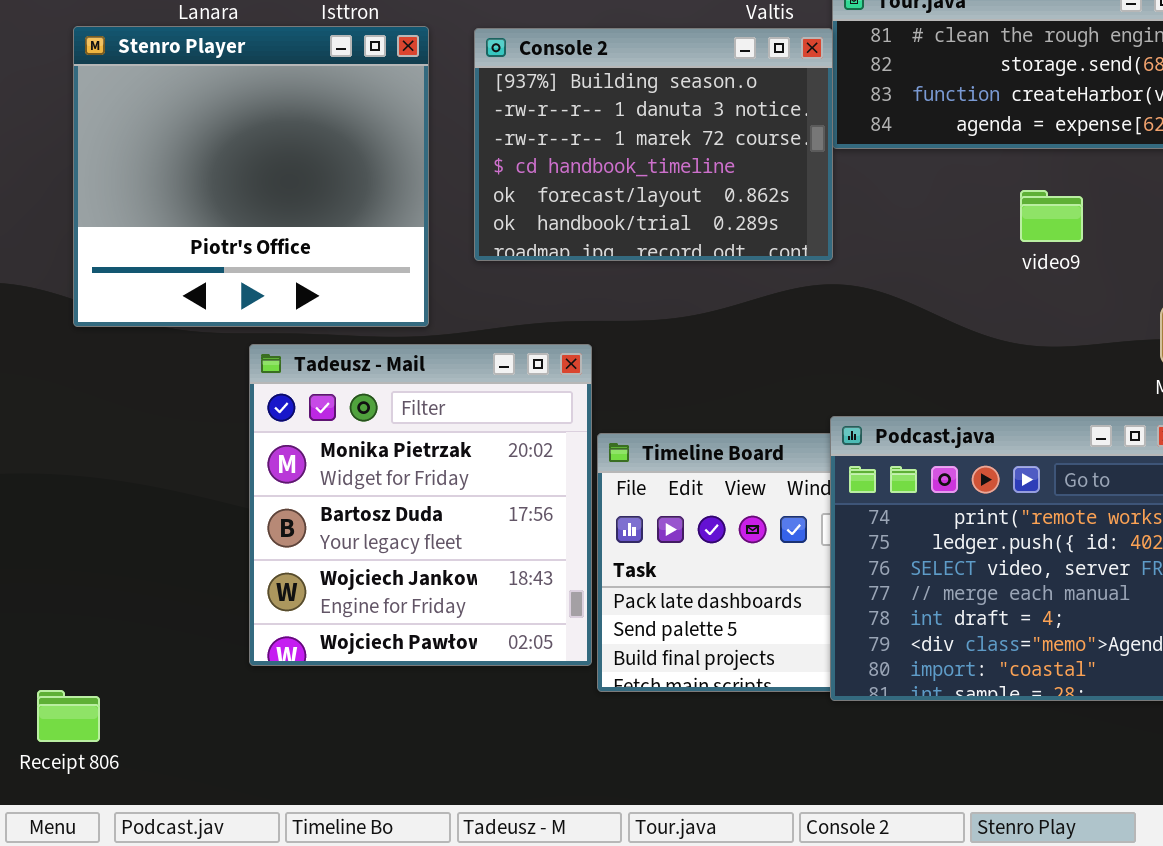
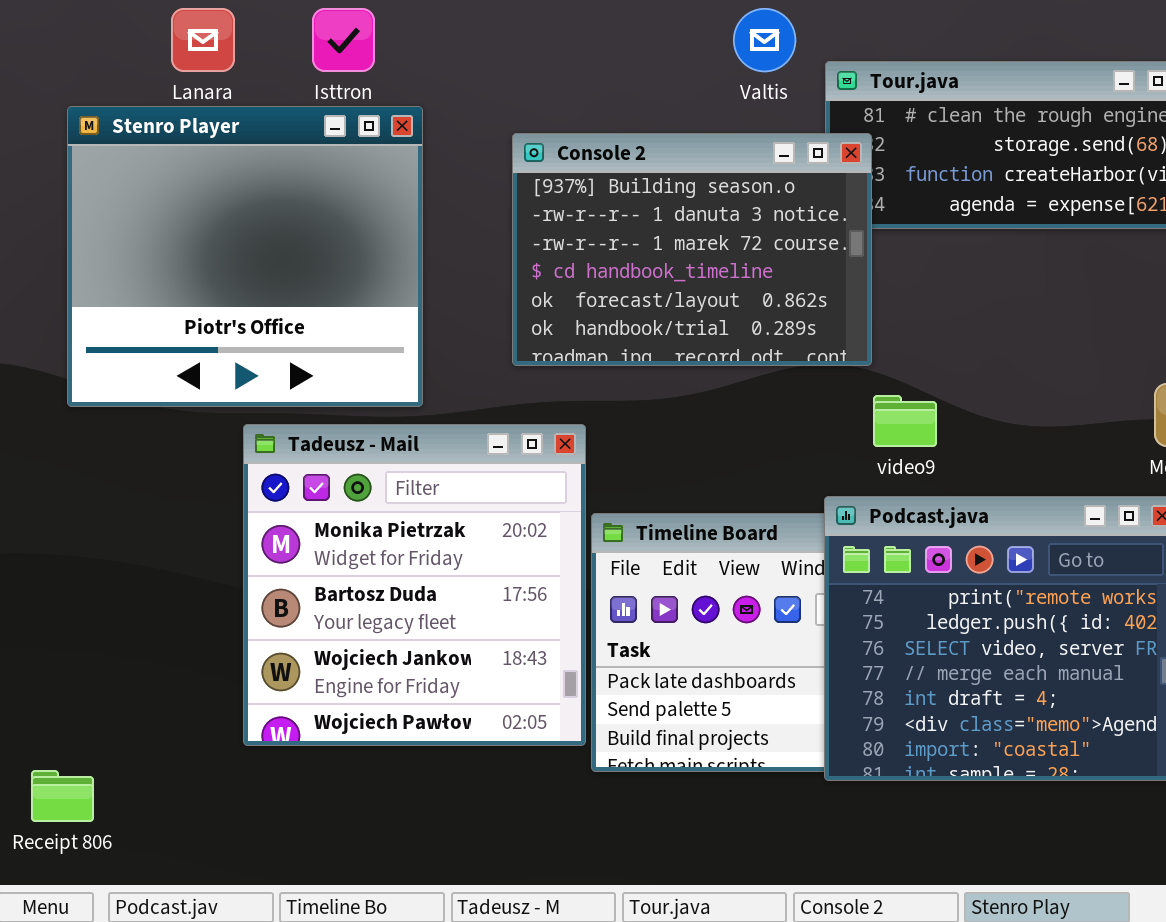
Console 2: [474,28,833,261] -> [512,133,872,366], moved
video9: [1020,190,1083,242] -> [873,395,937,447], moved

